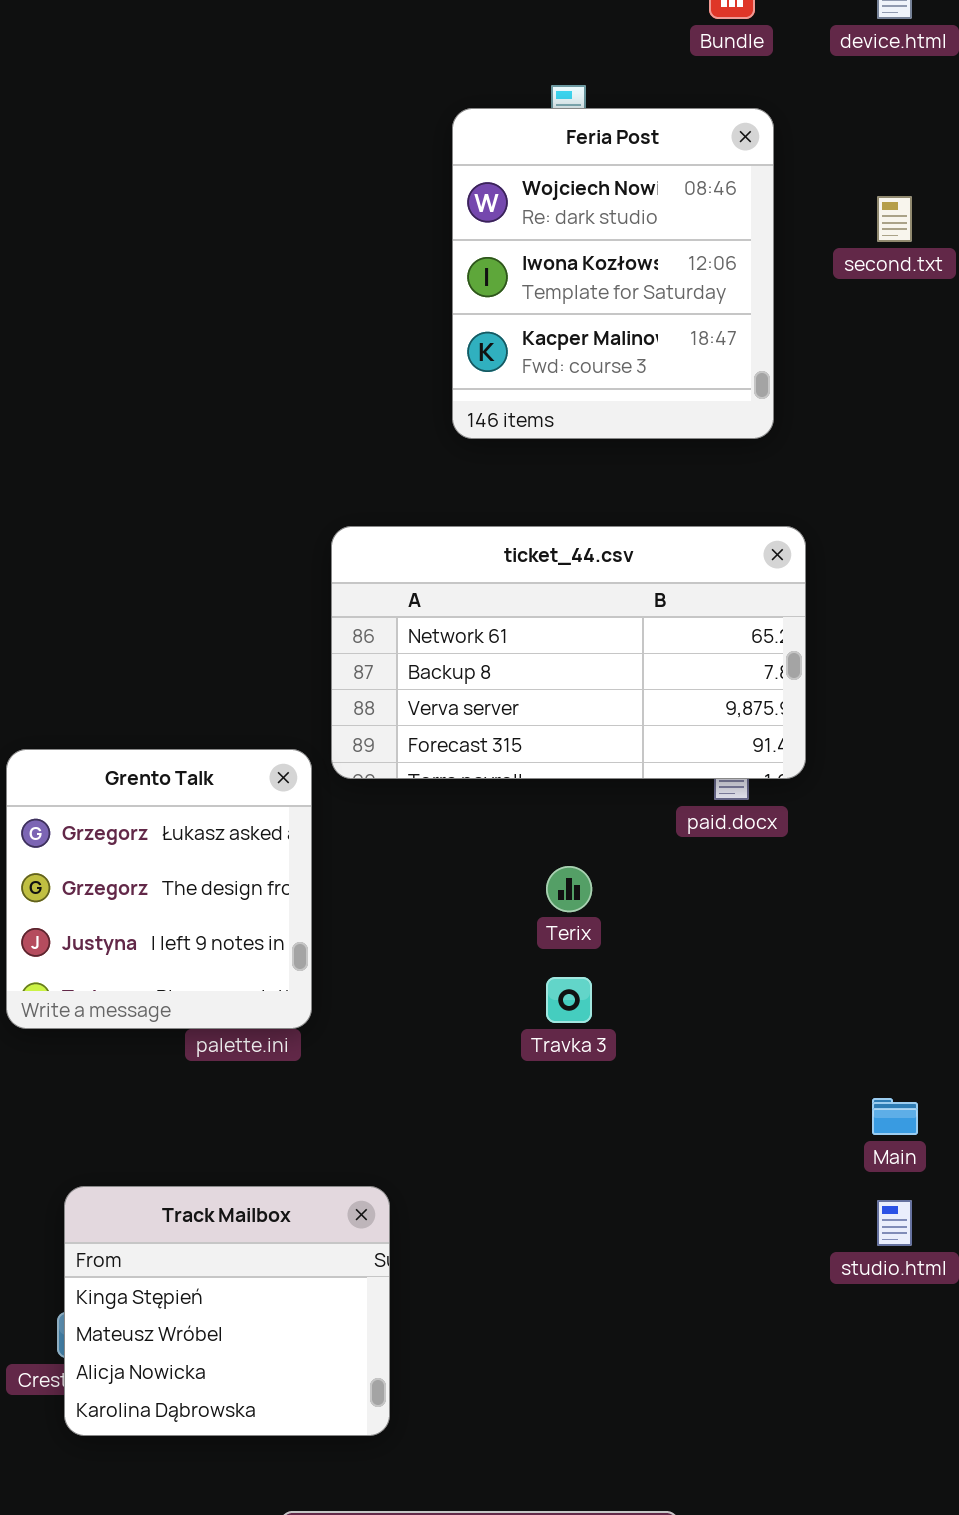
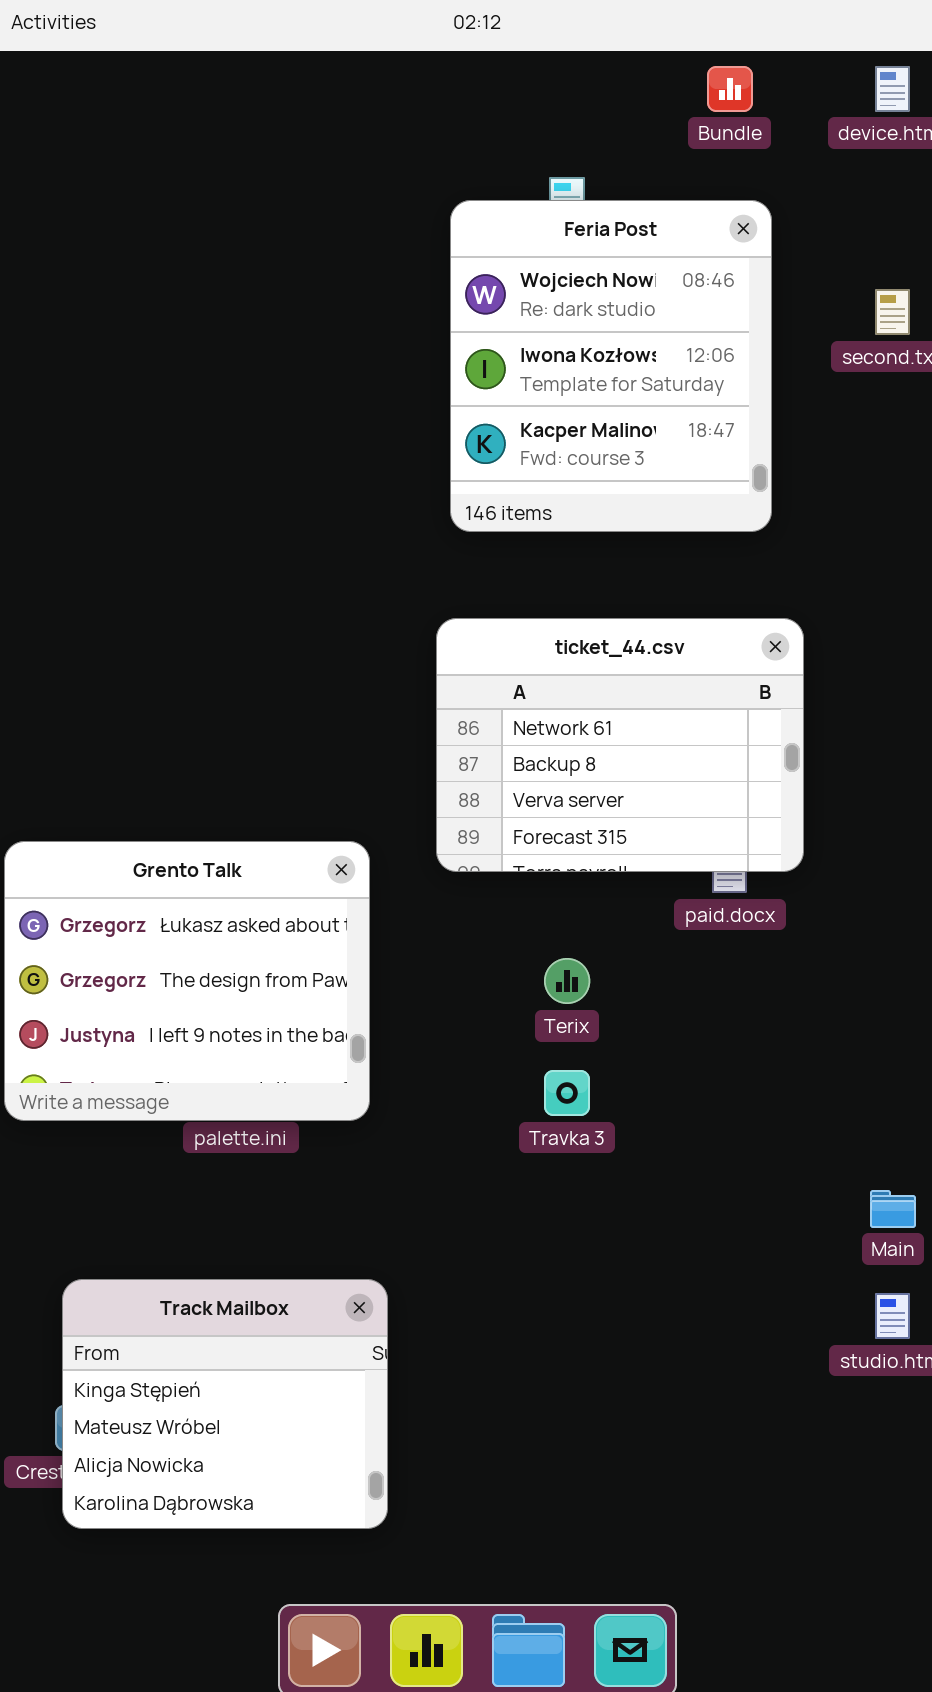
ticket_44.csv: [331,526,806,779] -> [436,618,804,872], resized
Grento Talk: [6,749,312,1029] -> [4,841,370,1121], resized

